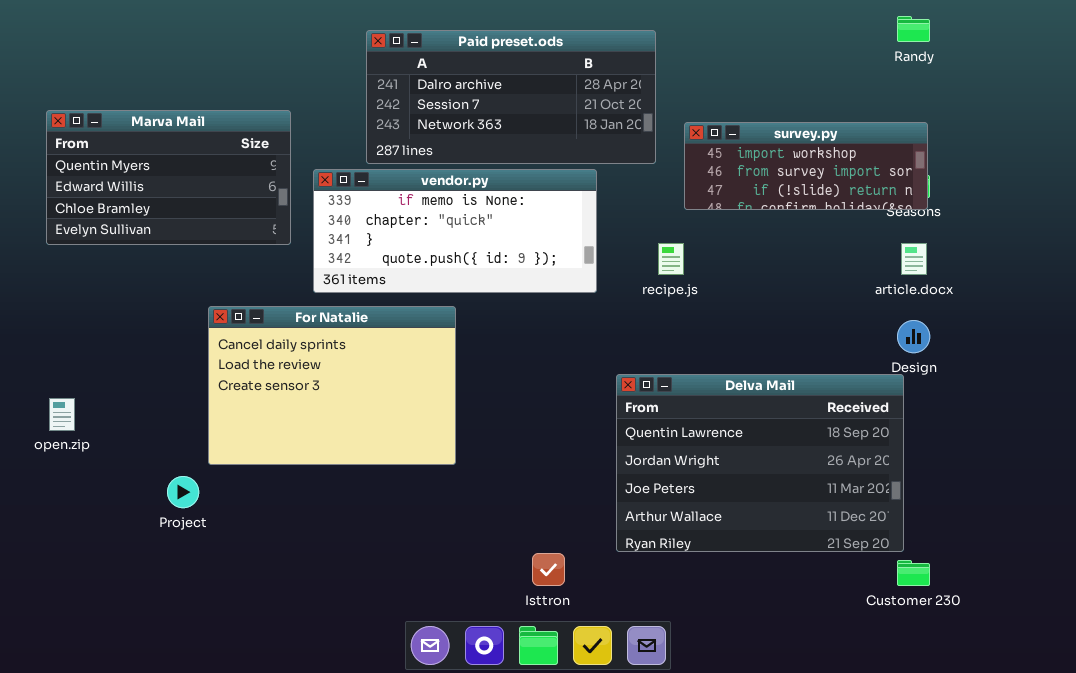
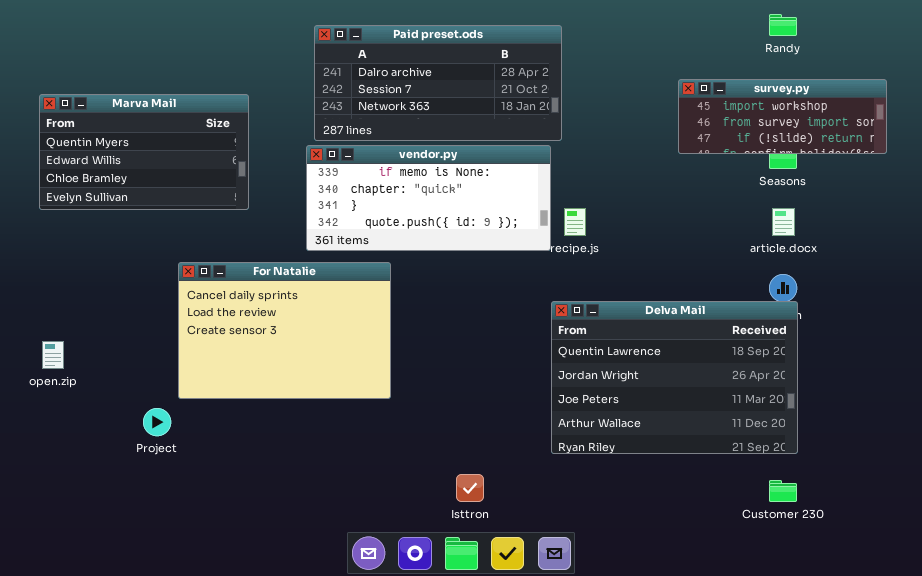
survey.py: [684,122,928,210] -> [678,79,887,154], moved
vendor.py: [313,169,597,293] -> [306,145,551,251], moved
Delva Mail: [616,374,904,552] -> [551,301,798,454], moved

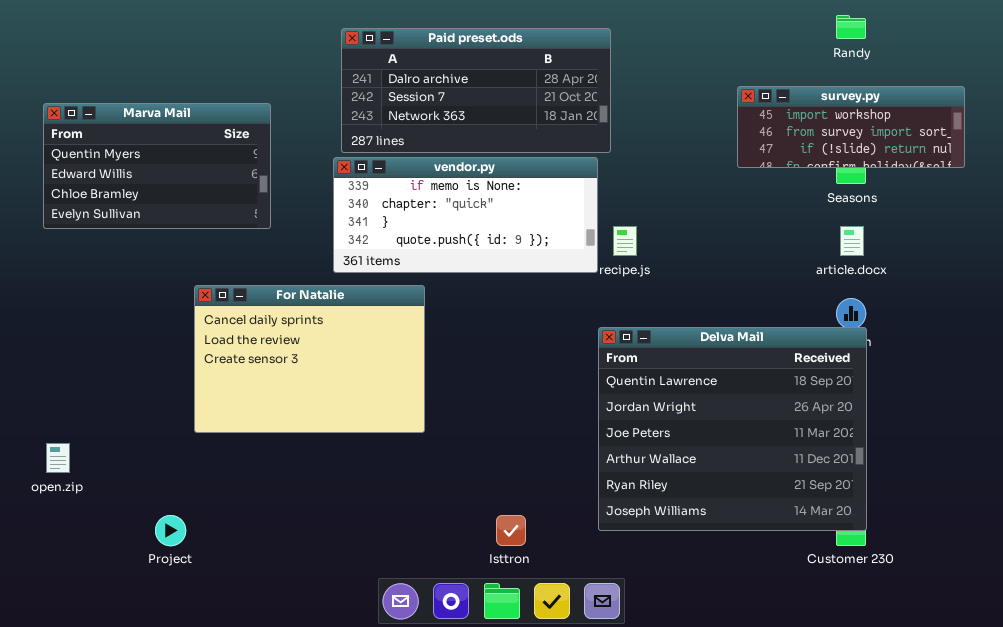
Delva Mail: [551,301,798,454] -> [598,327,867,531], resized
open.zip: [42,341,64,369] -> [46,443,70,473], moved
Project: [143,408,171,436] -> [155,515,186,546], moved

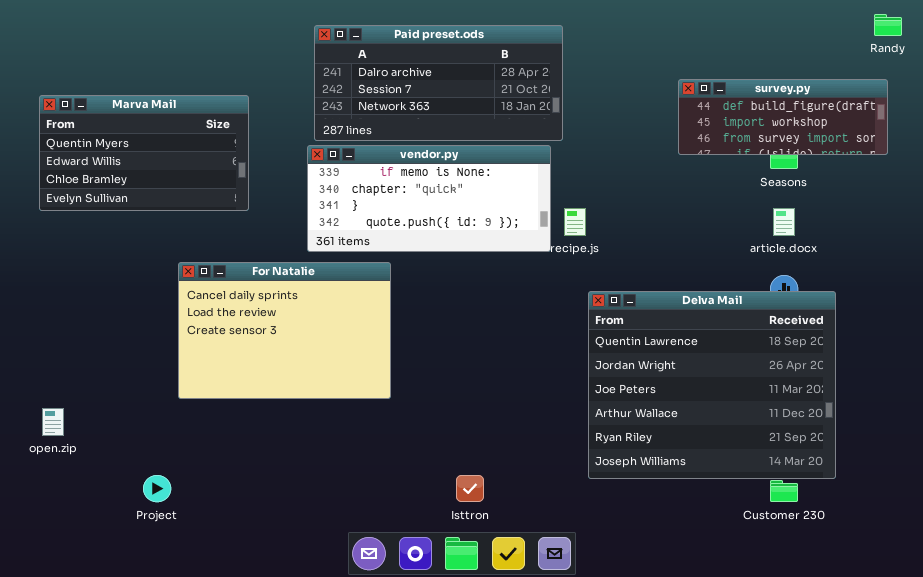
Randy: [836,15,866,39] -> [874,14,902,36], moved
survey.py: [737,86,965,168] -> [678,79,888,155], scrolled up 1 row
Delva Mail: [598,327,867,531] -> [588,291,836,479], moved

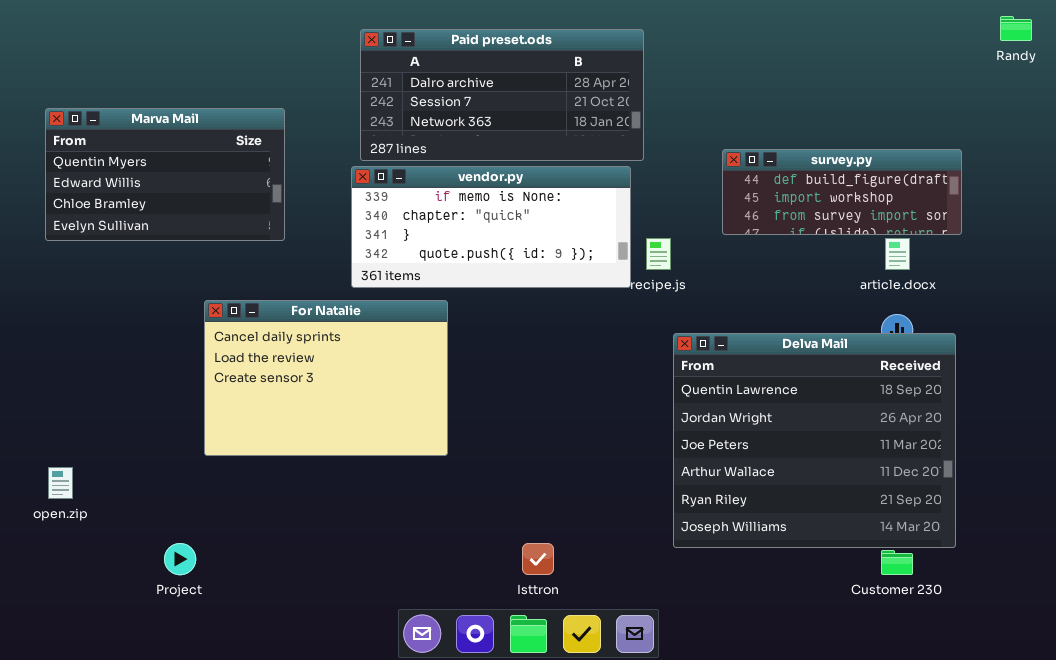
survey.py: [678,79,888,155] -> [722,149,962,235], moved

